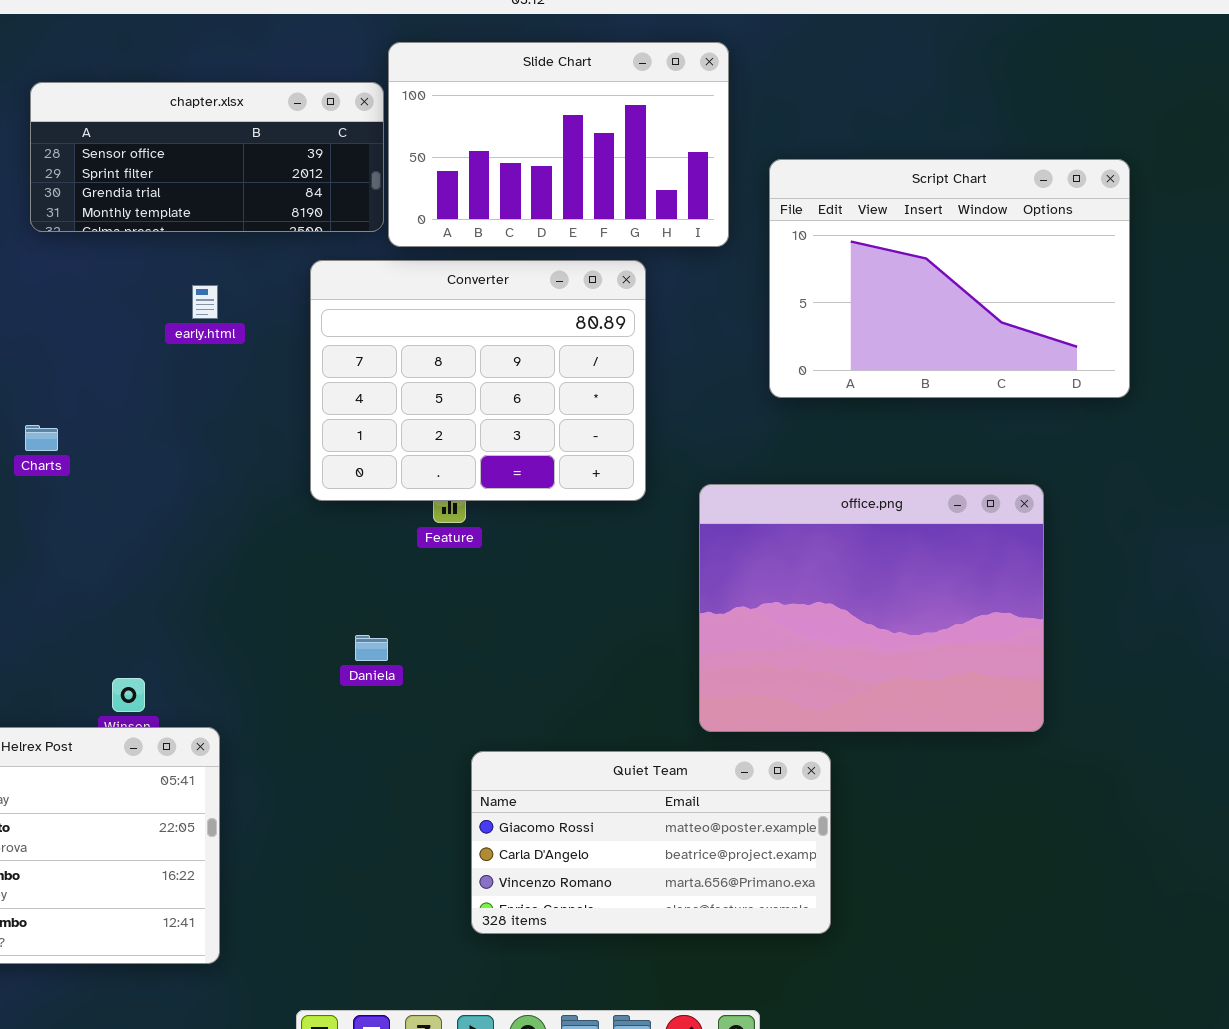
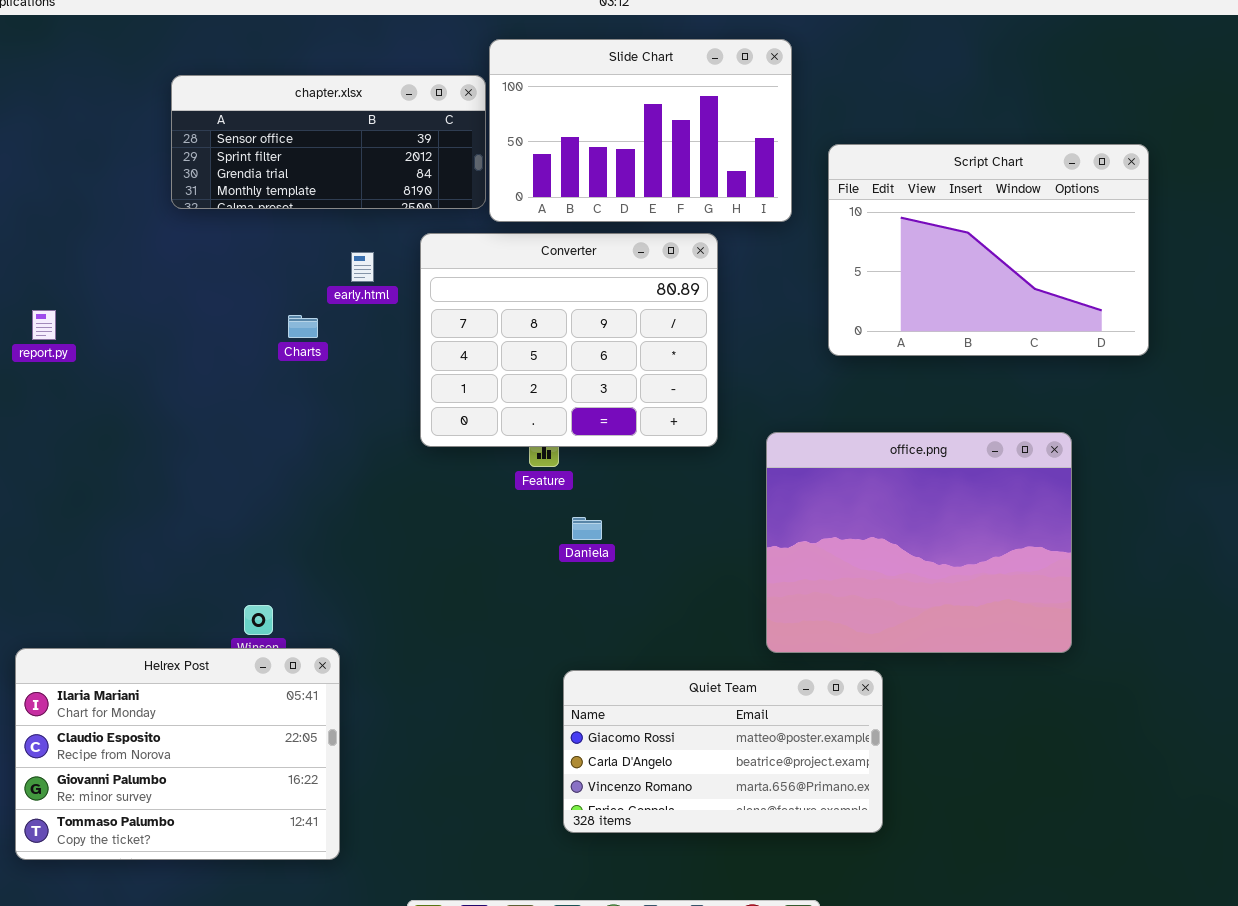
early.html: [192,285,218,319] -> [351,252,374,282], moved
Charts: [25,425,58,451] -> [288,315,318,338], moved
Daniela: [355,635,388,661] -> [572,517,602,540], moved

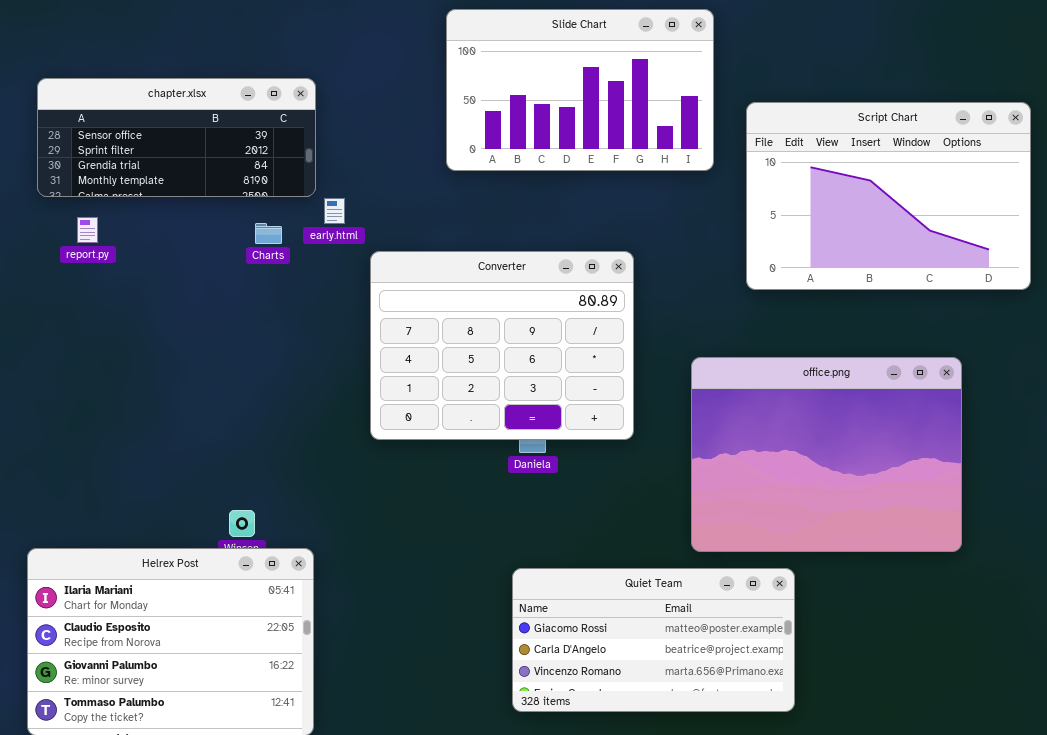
chapter.xlsx: [171,75,486,209] -> [37,78,316,197], moved
Converter: [420,233,718,447] -> [370,251,634,440], moved
report.py: [32,310,56,340] -> [77,217,98,243], moved
Charts: [288,315,318,338] -> [255,223,282,244], moved

